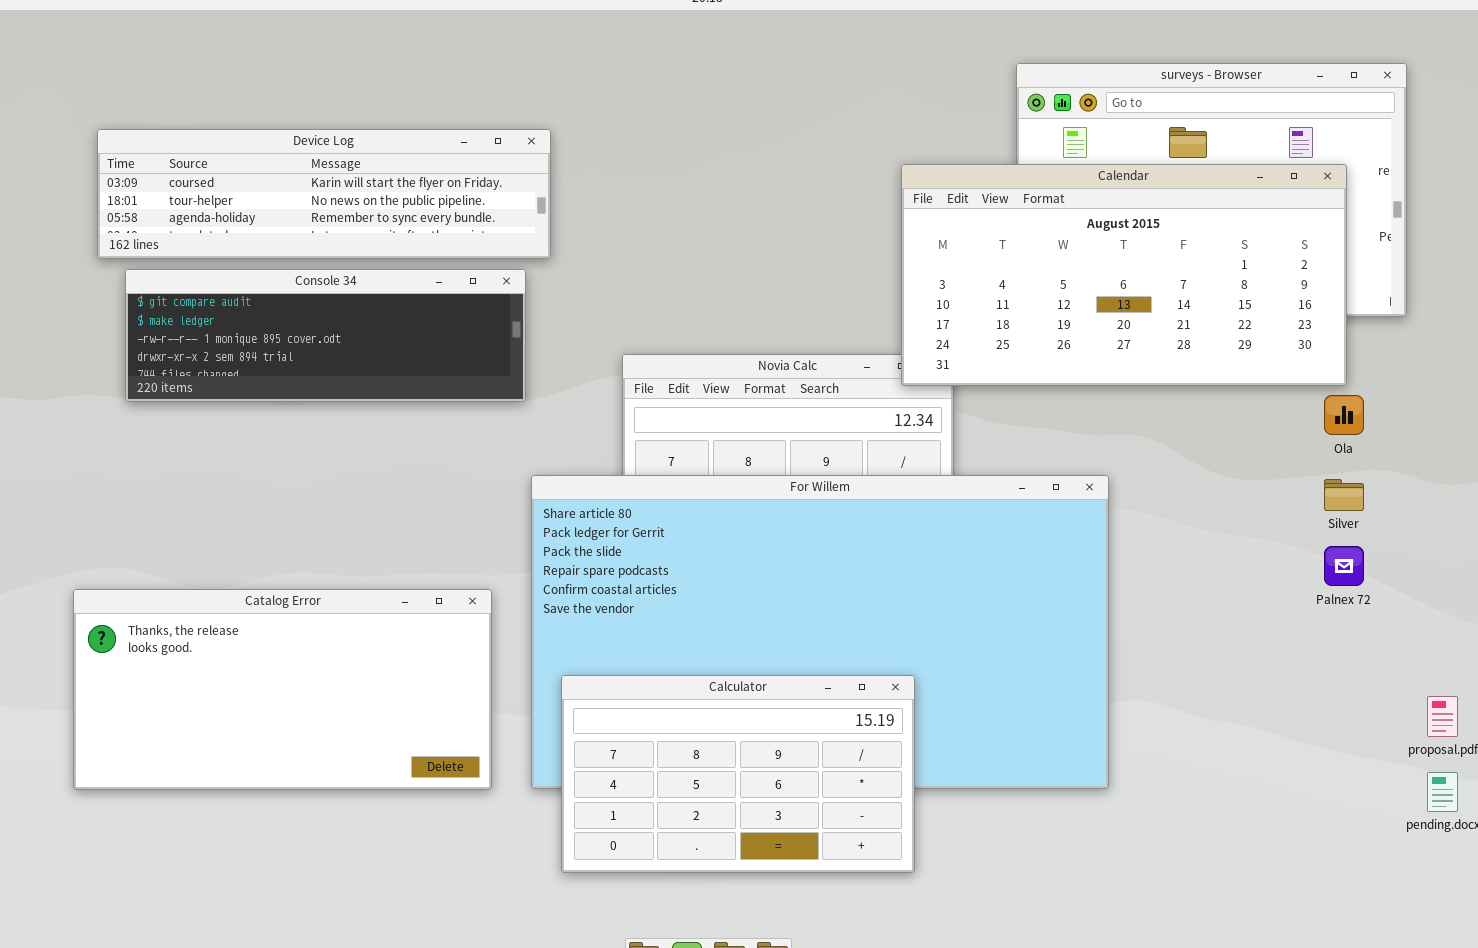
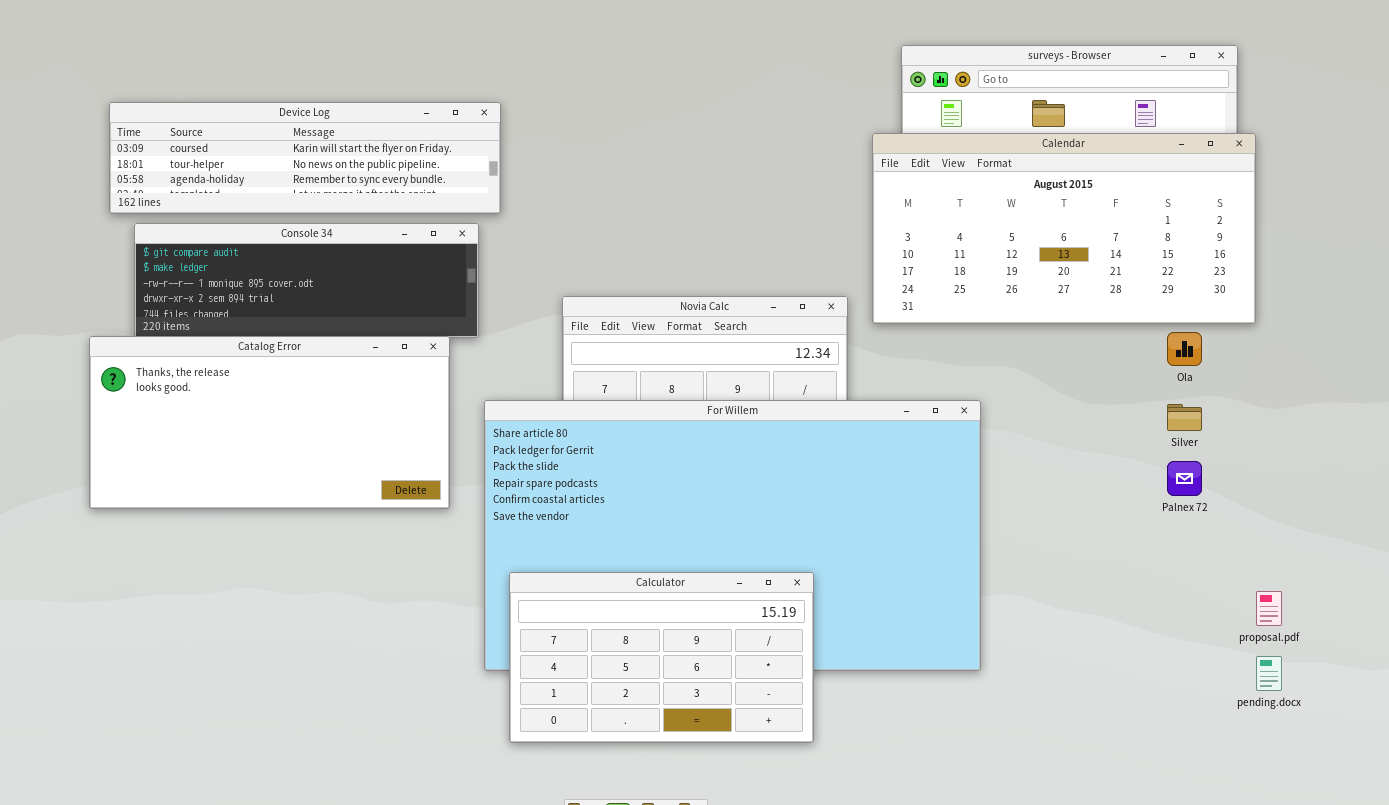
Calendar: [901,164,1347,386] -> [872,133,1256,324], moved
Catalog Error: [73,589,492,790] -> [89,336,450,509], moved

